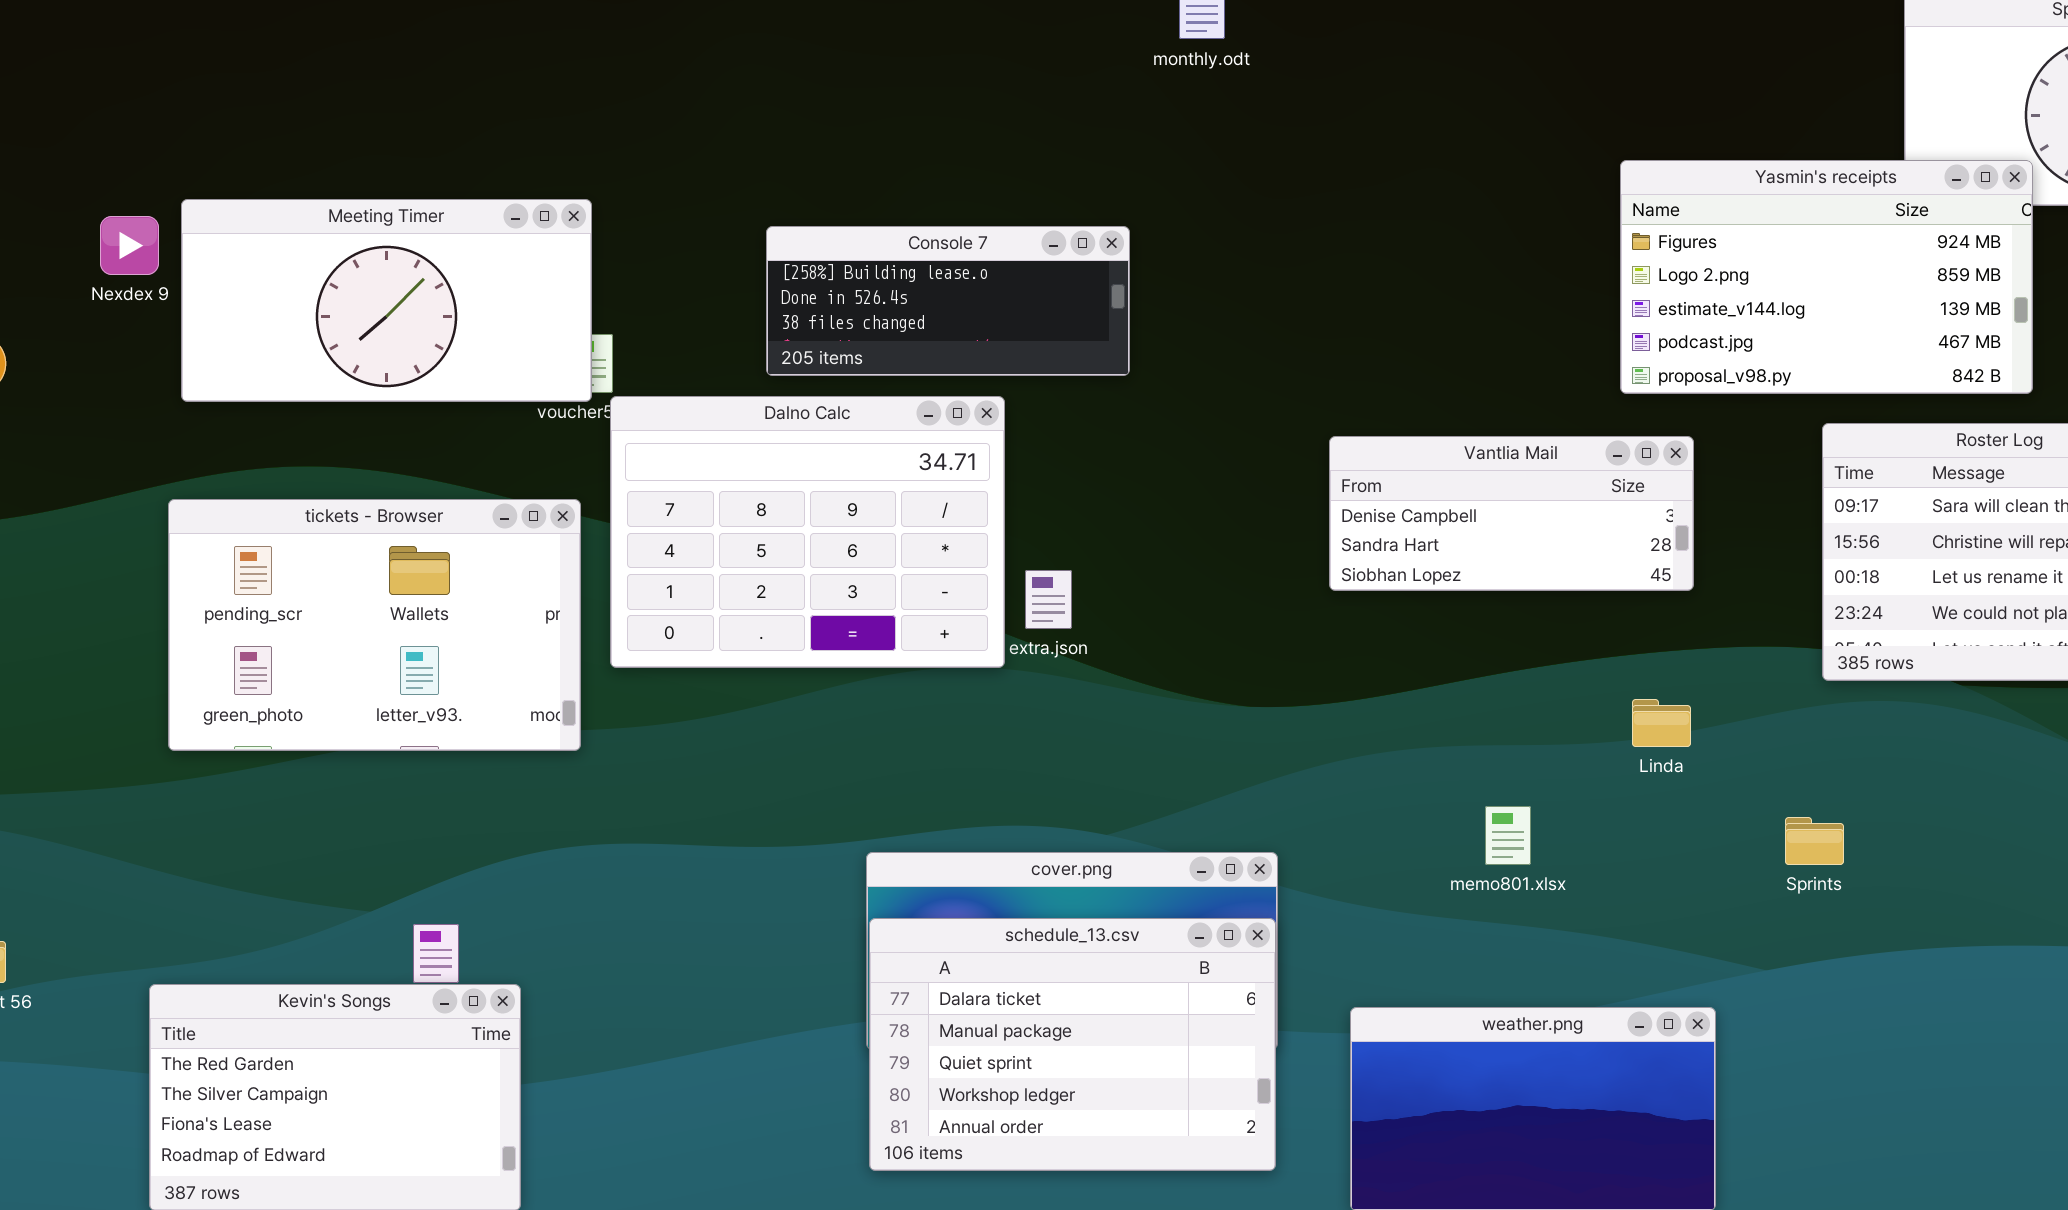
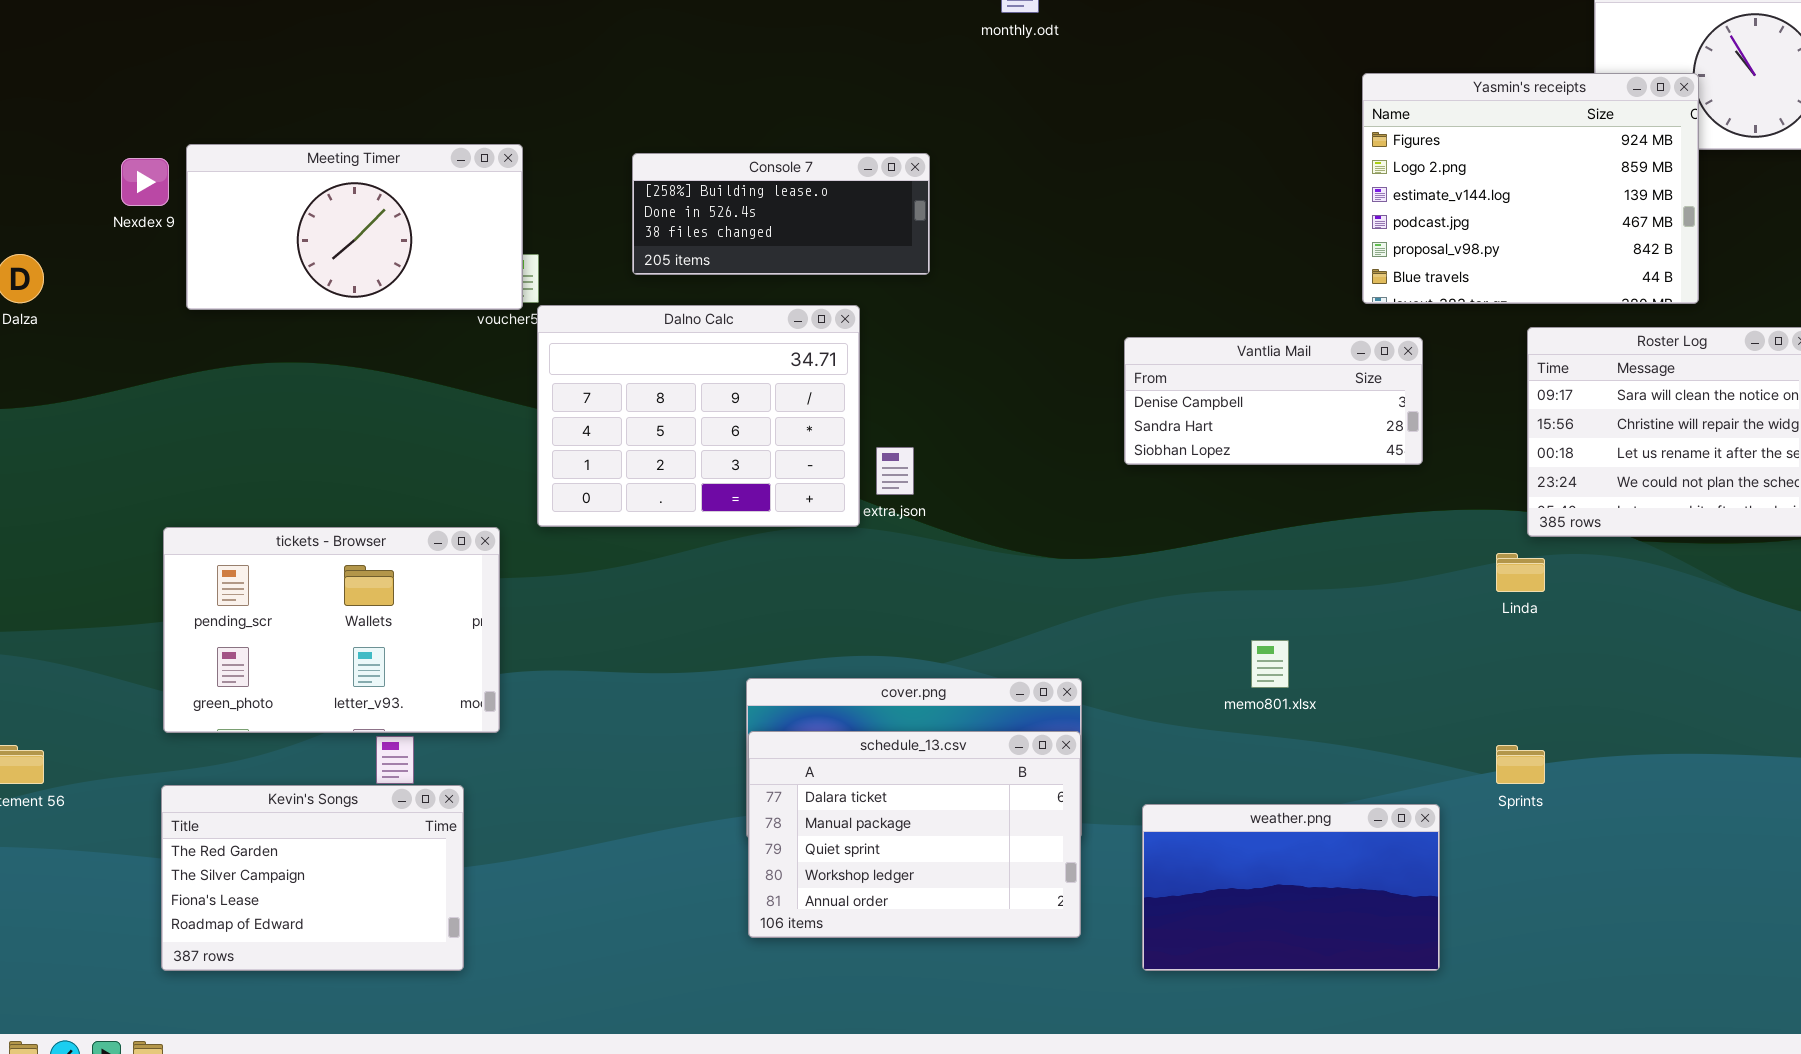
Yasmin's receipts: [1620,160,2033,394] -> [1362,73,1699,304], resized
Console 7: [766,226,1130,376] -> [632,153,930,275], moved
tickets - Browser: [168,499,581,751] -> [163,527,500,733], moved
Linda: [1632,699,1691,747] -> [1496,553,1545,592], moved
Sprints: [1785,817,1844,865] -> [1496,745,1545,784], moved

